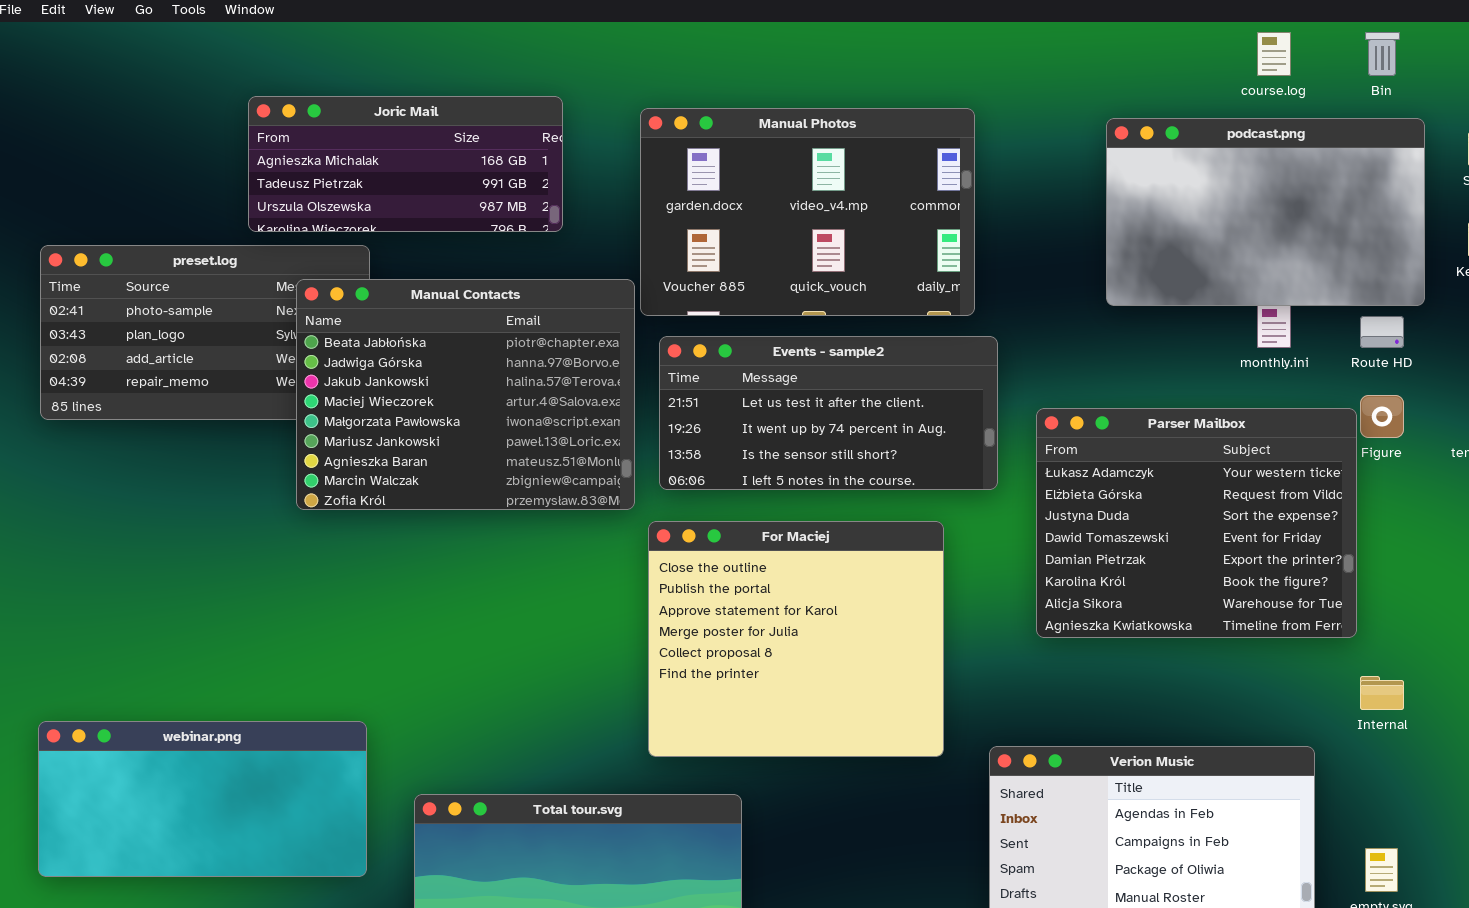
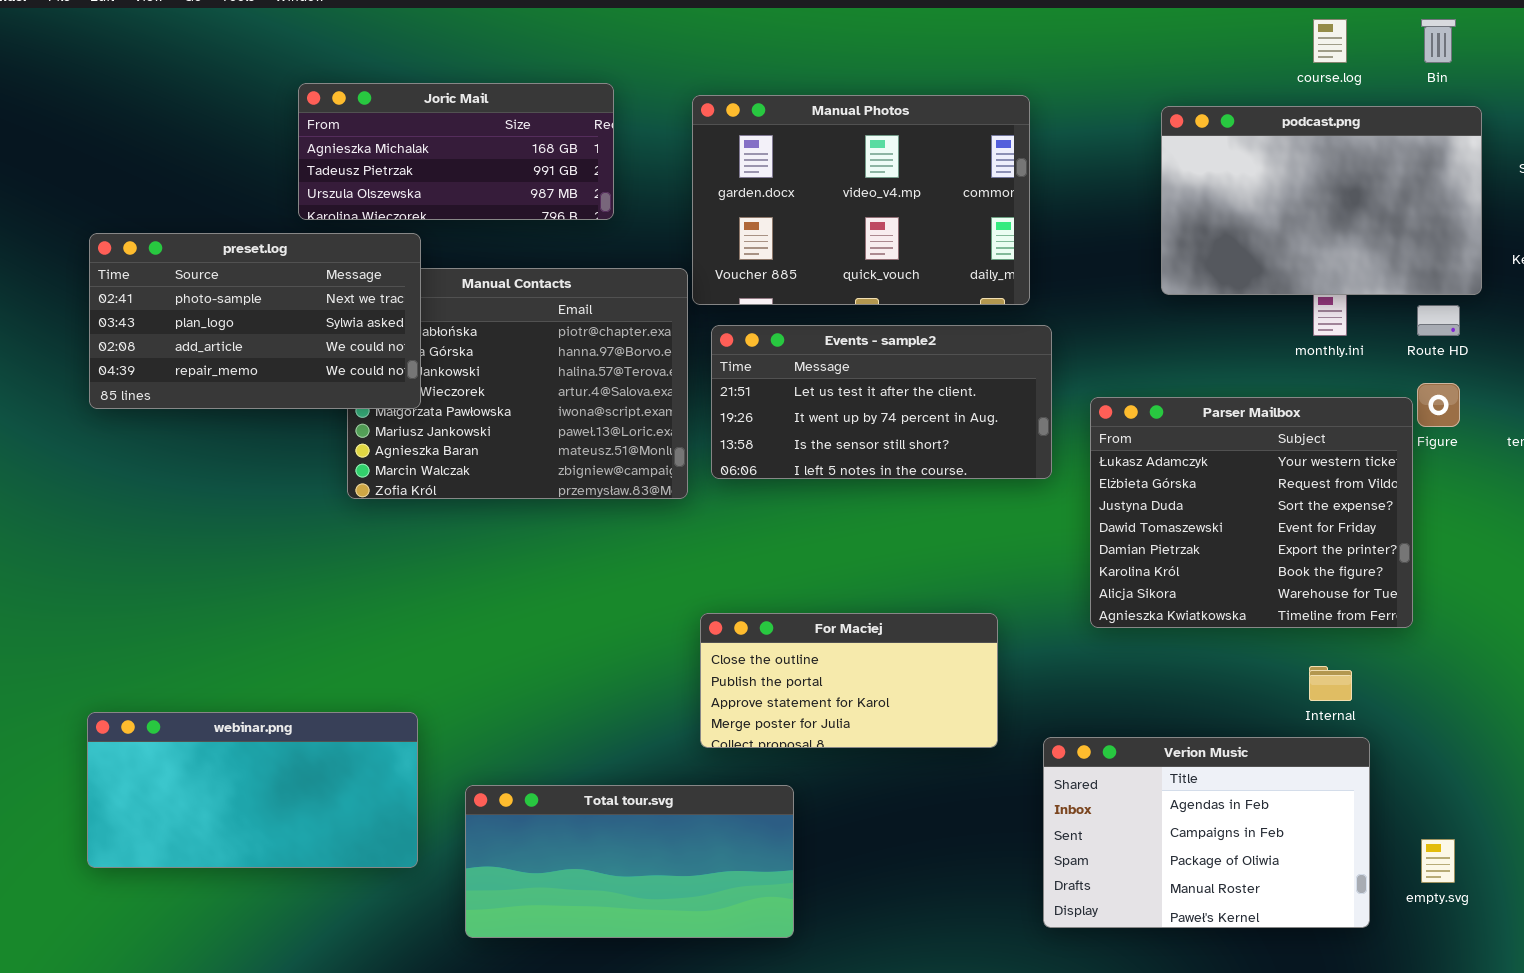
preset.log: [40,245,370,420] -> [89,233,421,409], raised
For Maciej: [648,521,944,757] -> [700,613,998,748], resized
Internal: [1360,676,1404,710] -> [1309,666,1352,701], moved

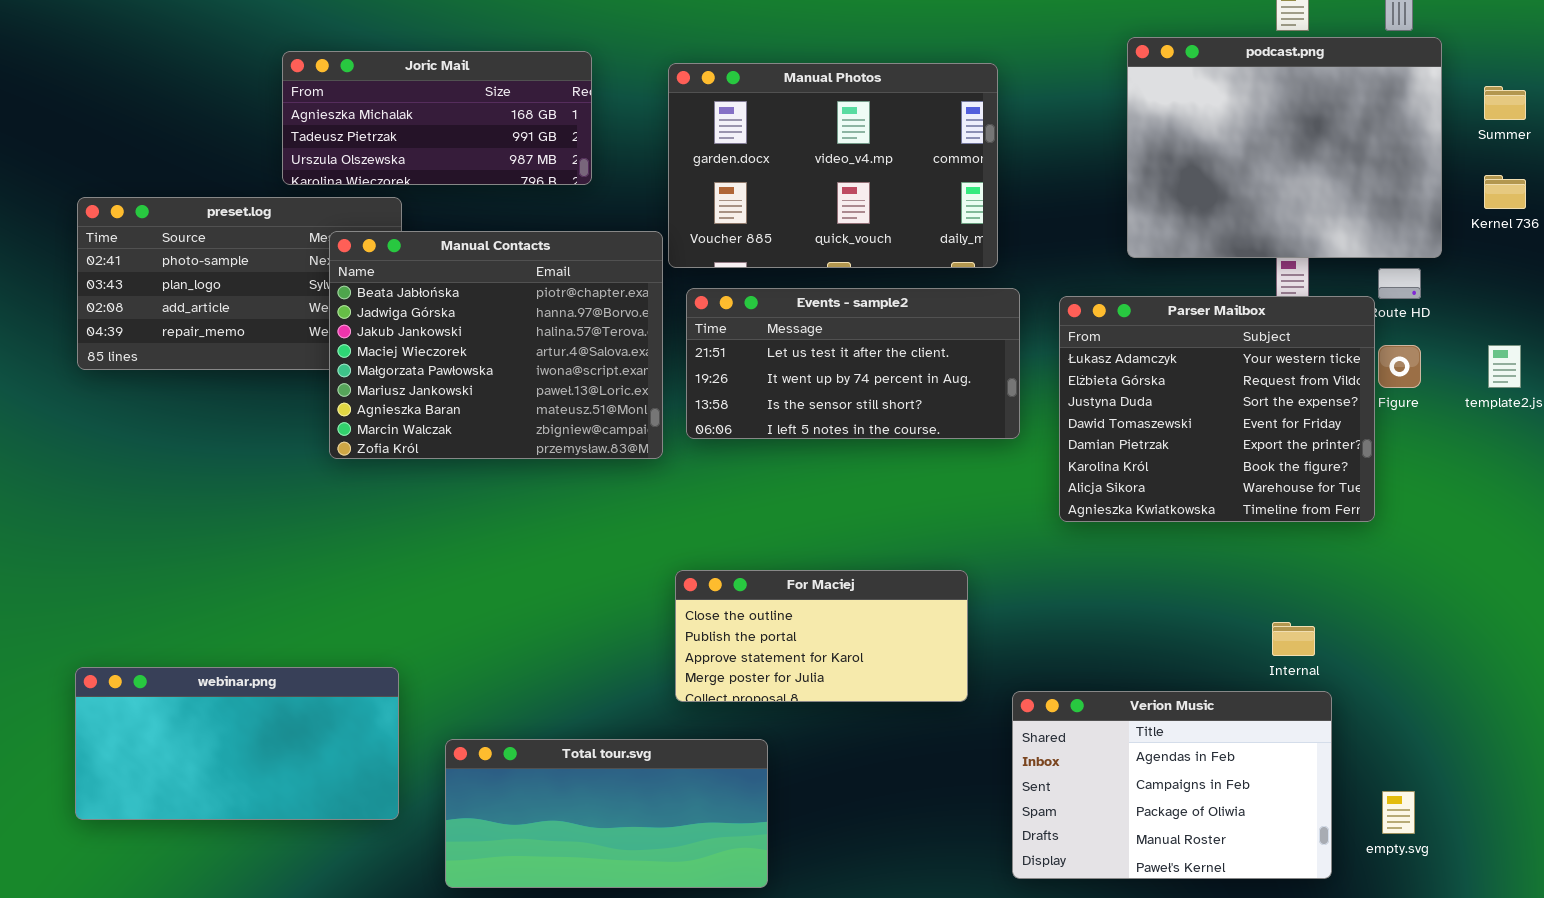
podcast.png: [1161,106,1482,295] -> [1127,37,1442,258], resized
Manual Contacts: [347,268,688,499] -> [329,231,663,459], raised
Parser Mailbox: [1090,397,1413,628] -> [1059,296,1375,522], moved

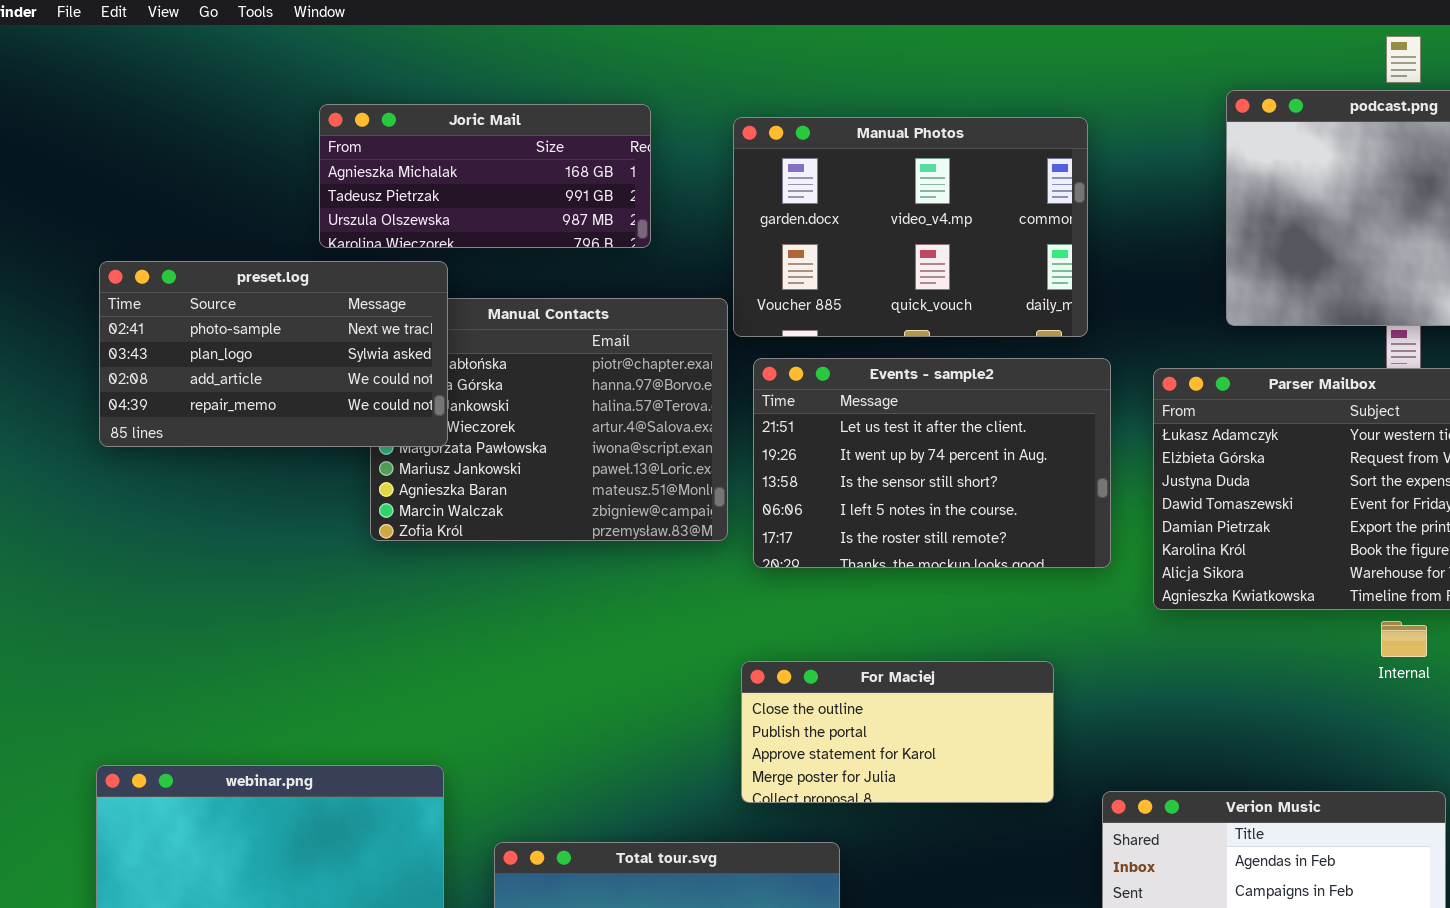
preset.log: [77,197,402,370] -> [99,261,448,447], raised
Events - sample2: [686,288,1020,439] -> [753,358,1111,568], resized
Internal: [1272,622,1315,656] -> [1381,621,1427,657], moved

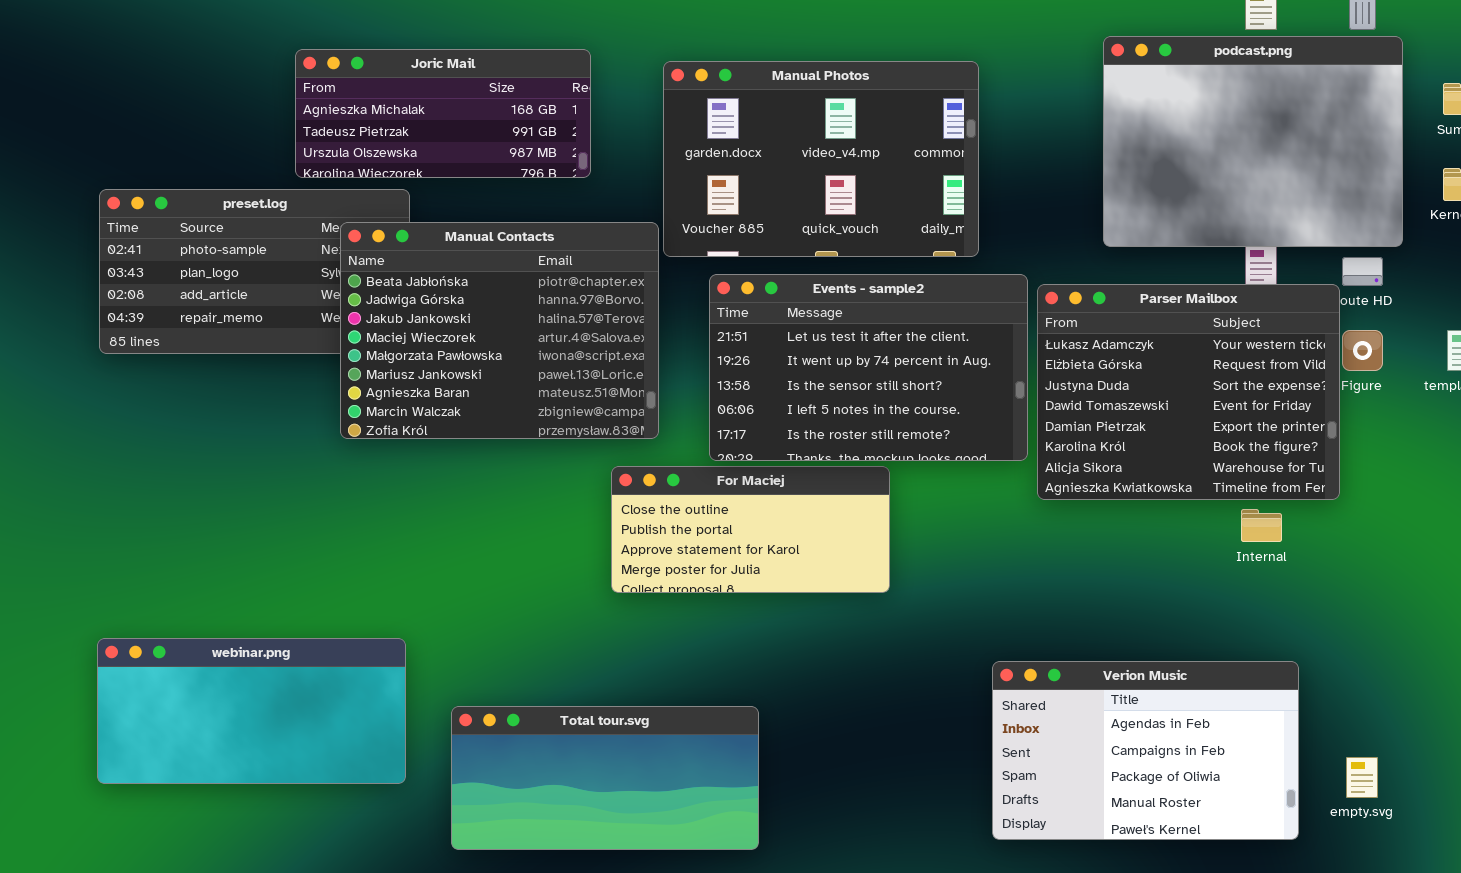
Manual Contacts: [370,298,728,541] -> [340,222,659,439], raised
Events - sample2: [753,358,1111,568] -> [709,274,1028,461], moved
For Maciej: [741,661,1054,803] -> [611,466,890,593], moved

